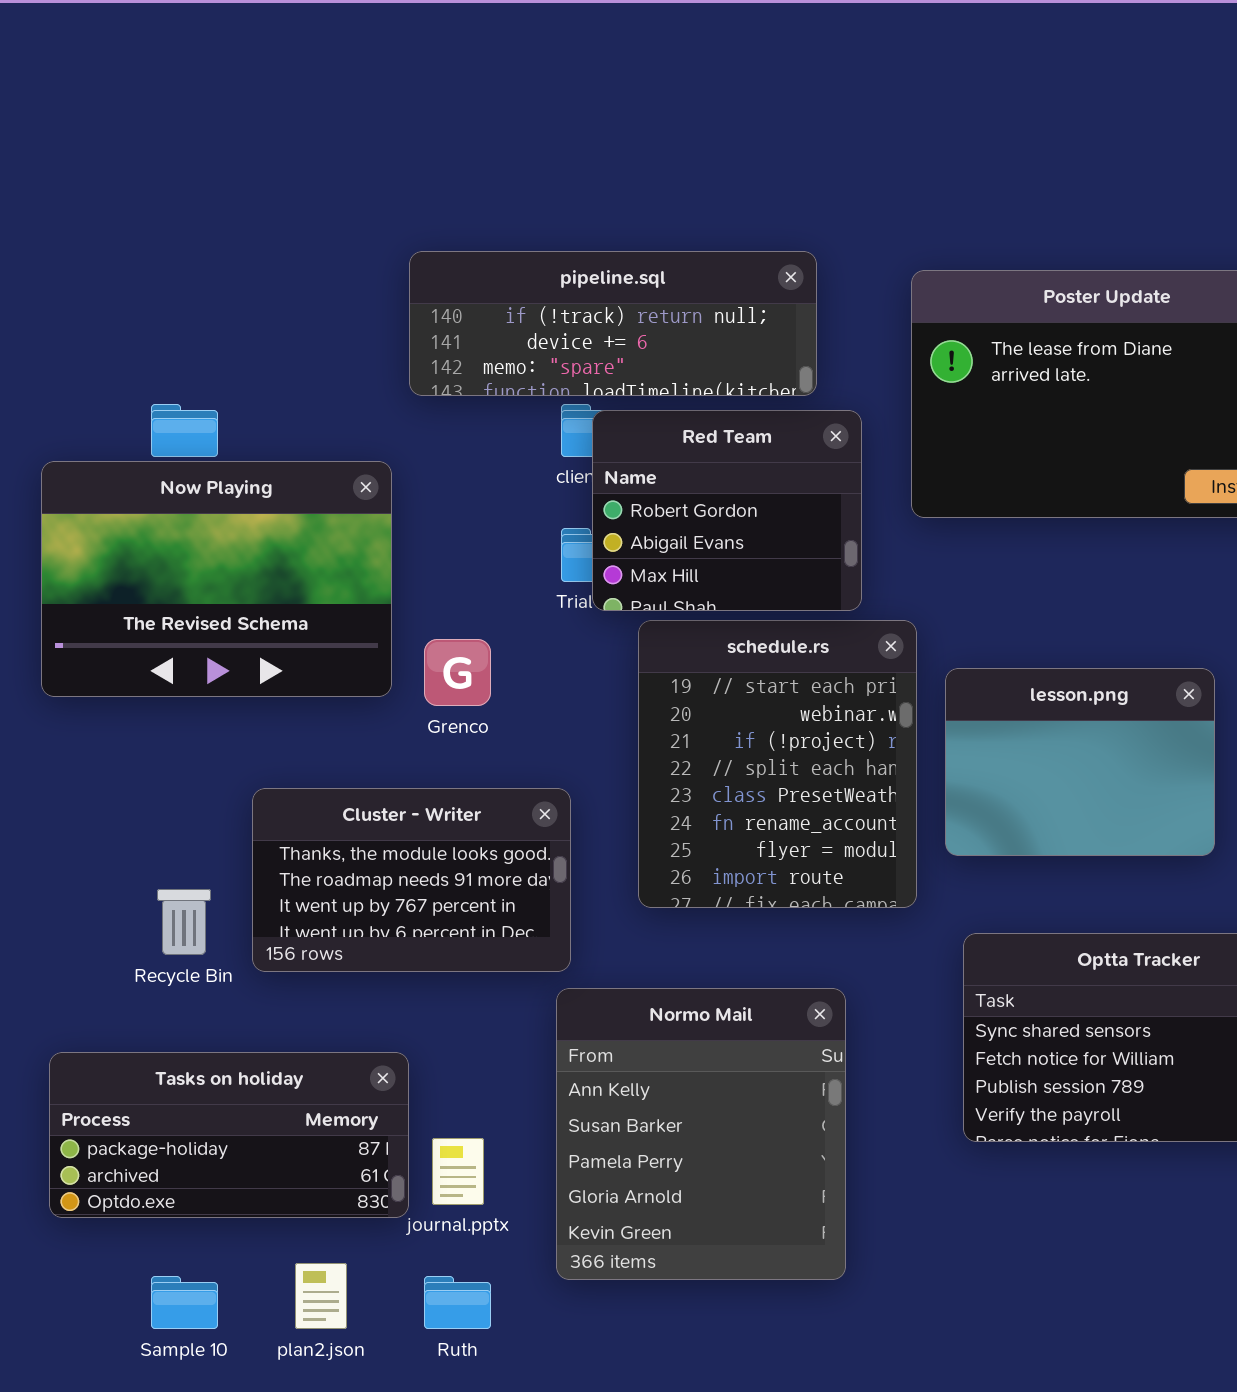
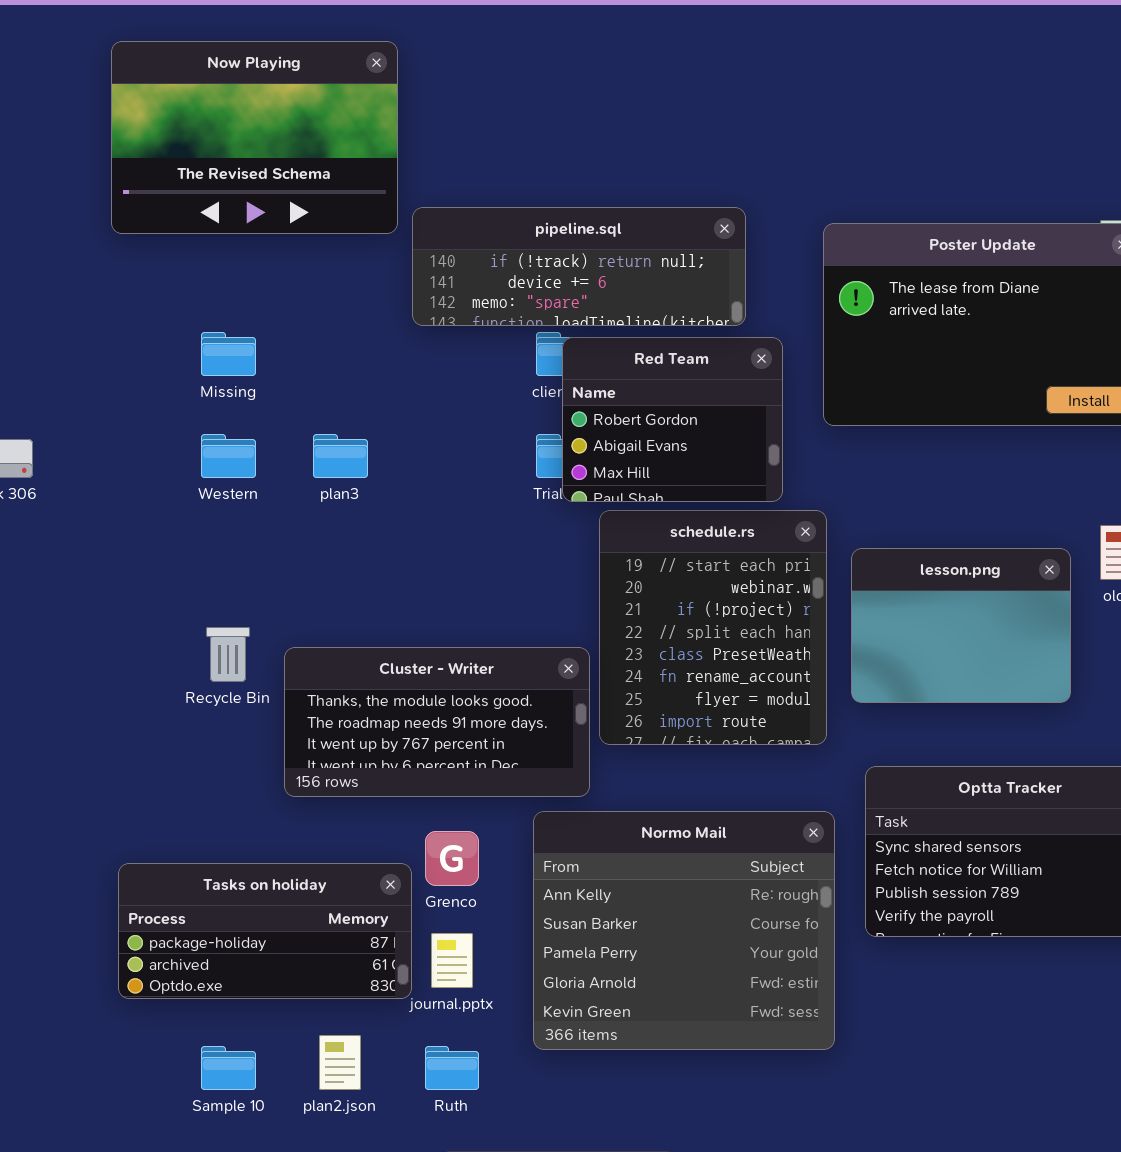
Now Playing: [41,461,392,697] -> [111,41,398,234], moved
Grenco: [424,639,491,706] -> [425,831,479,886], moved
Cluster - Writer: [252,788,571,972] -> [284,647,590,797], resized
Recycle Bin: [157,889,211,955] -> [206,627,250,682], moved
Normo Mail: [556,988,846,1280] -> [533,811,835,1050], resized

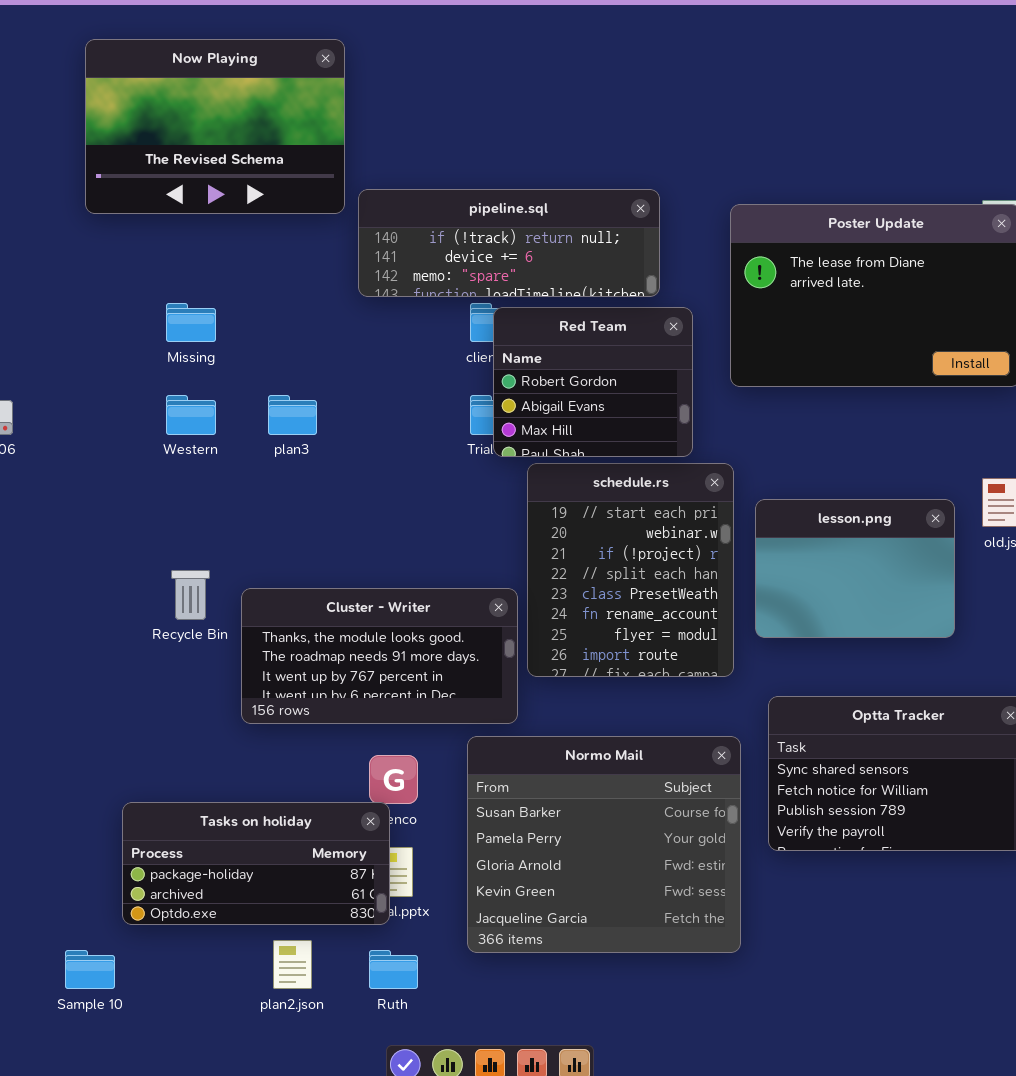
Normo Mail: [533,811,835,1050] -> [467,736,741,953], scrolled down 1 row
Tasks on holiday: [118,863,412,999] -> [122,802,390,925], moved
Sample 10: [201,1046,256,1090] -> [65,950,115,989], moved

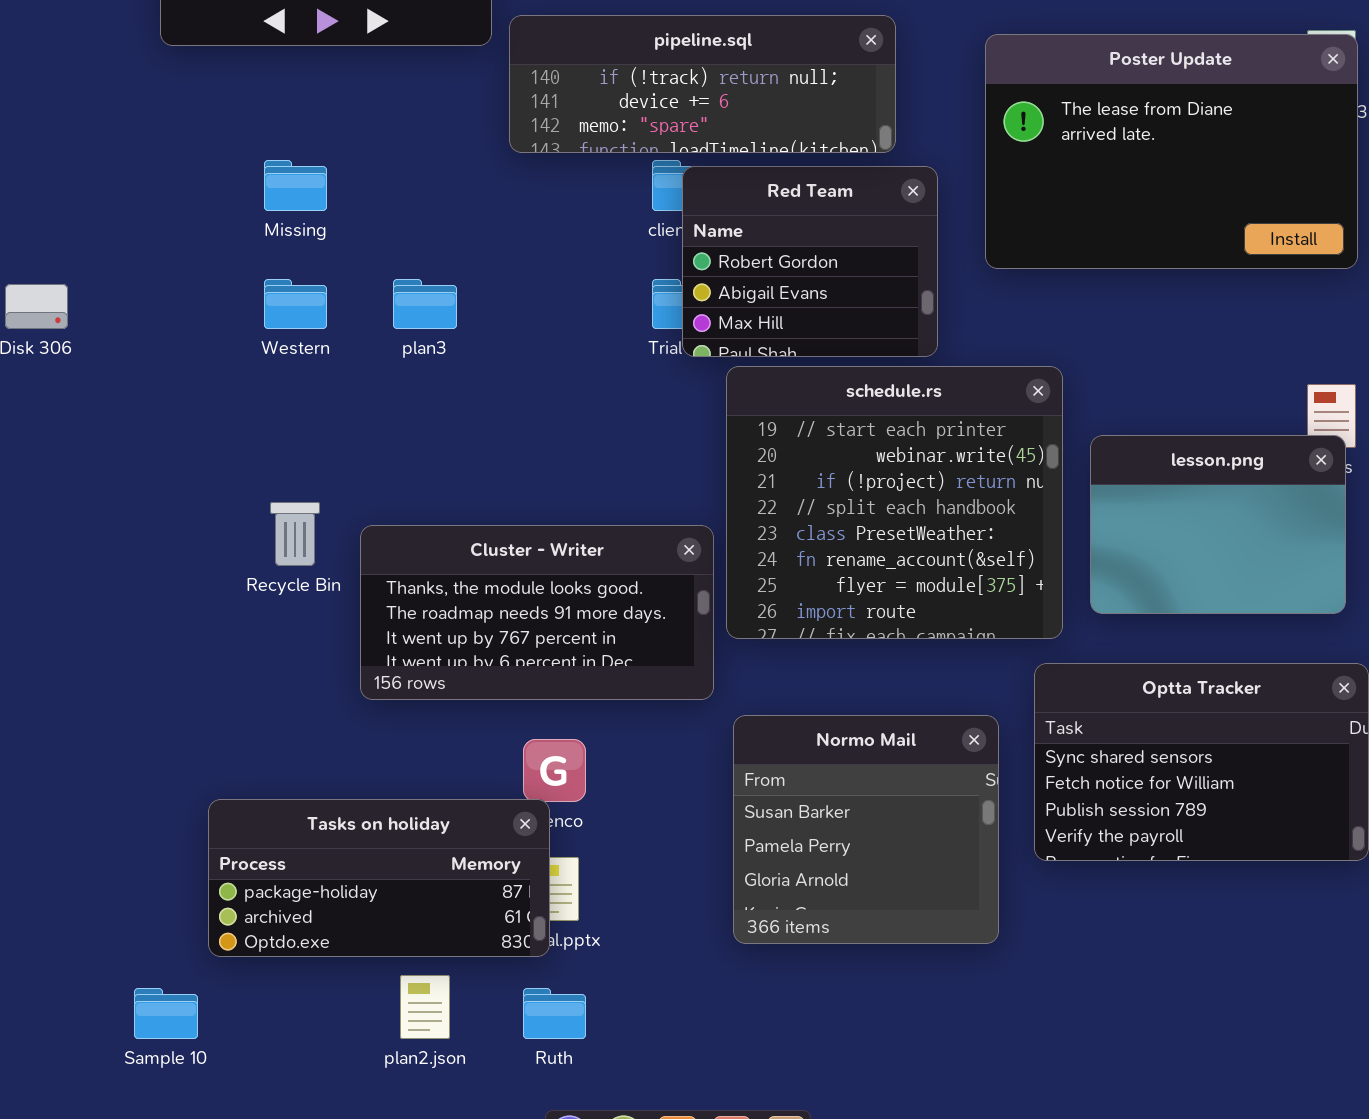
schedule.rs: [527,463,734,677] -> [726,366,1063,639], resized
lesson.png: [755,499,955,638] -> [1090,435,1346,614], moved
Normo Mail: [467,736,741,953] -> [733,715,999,944], resized

